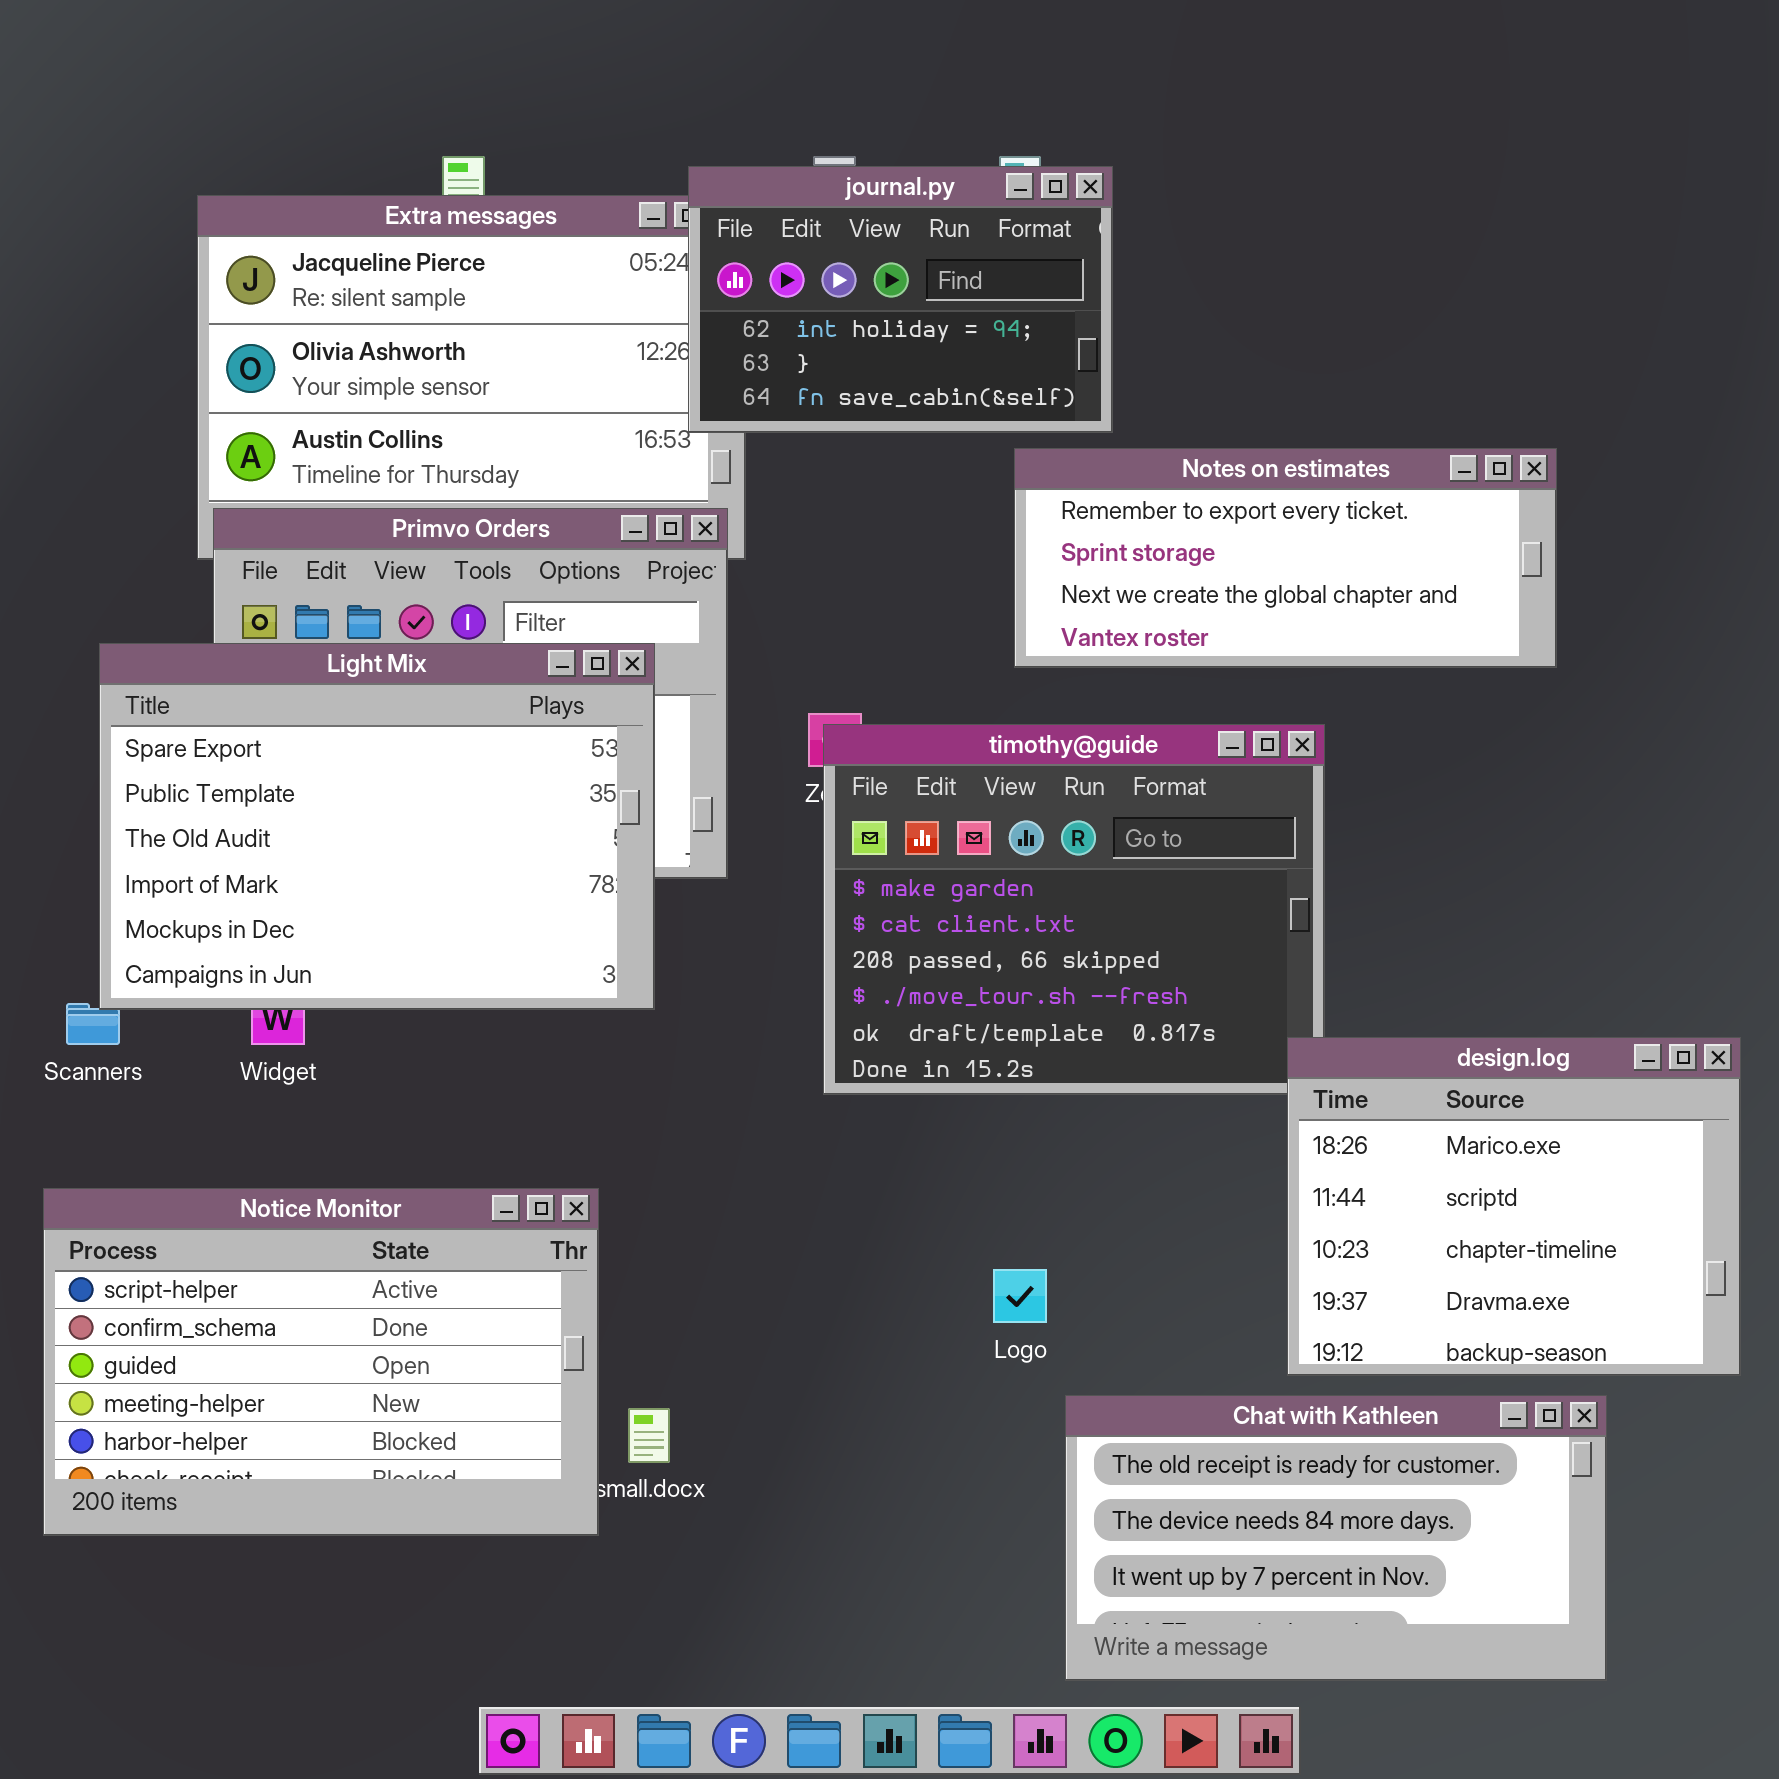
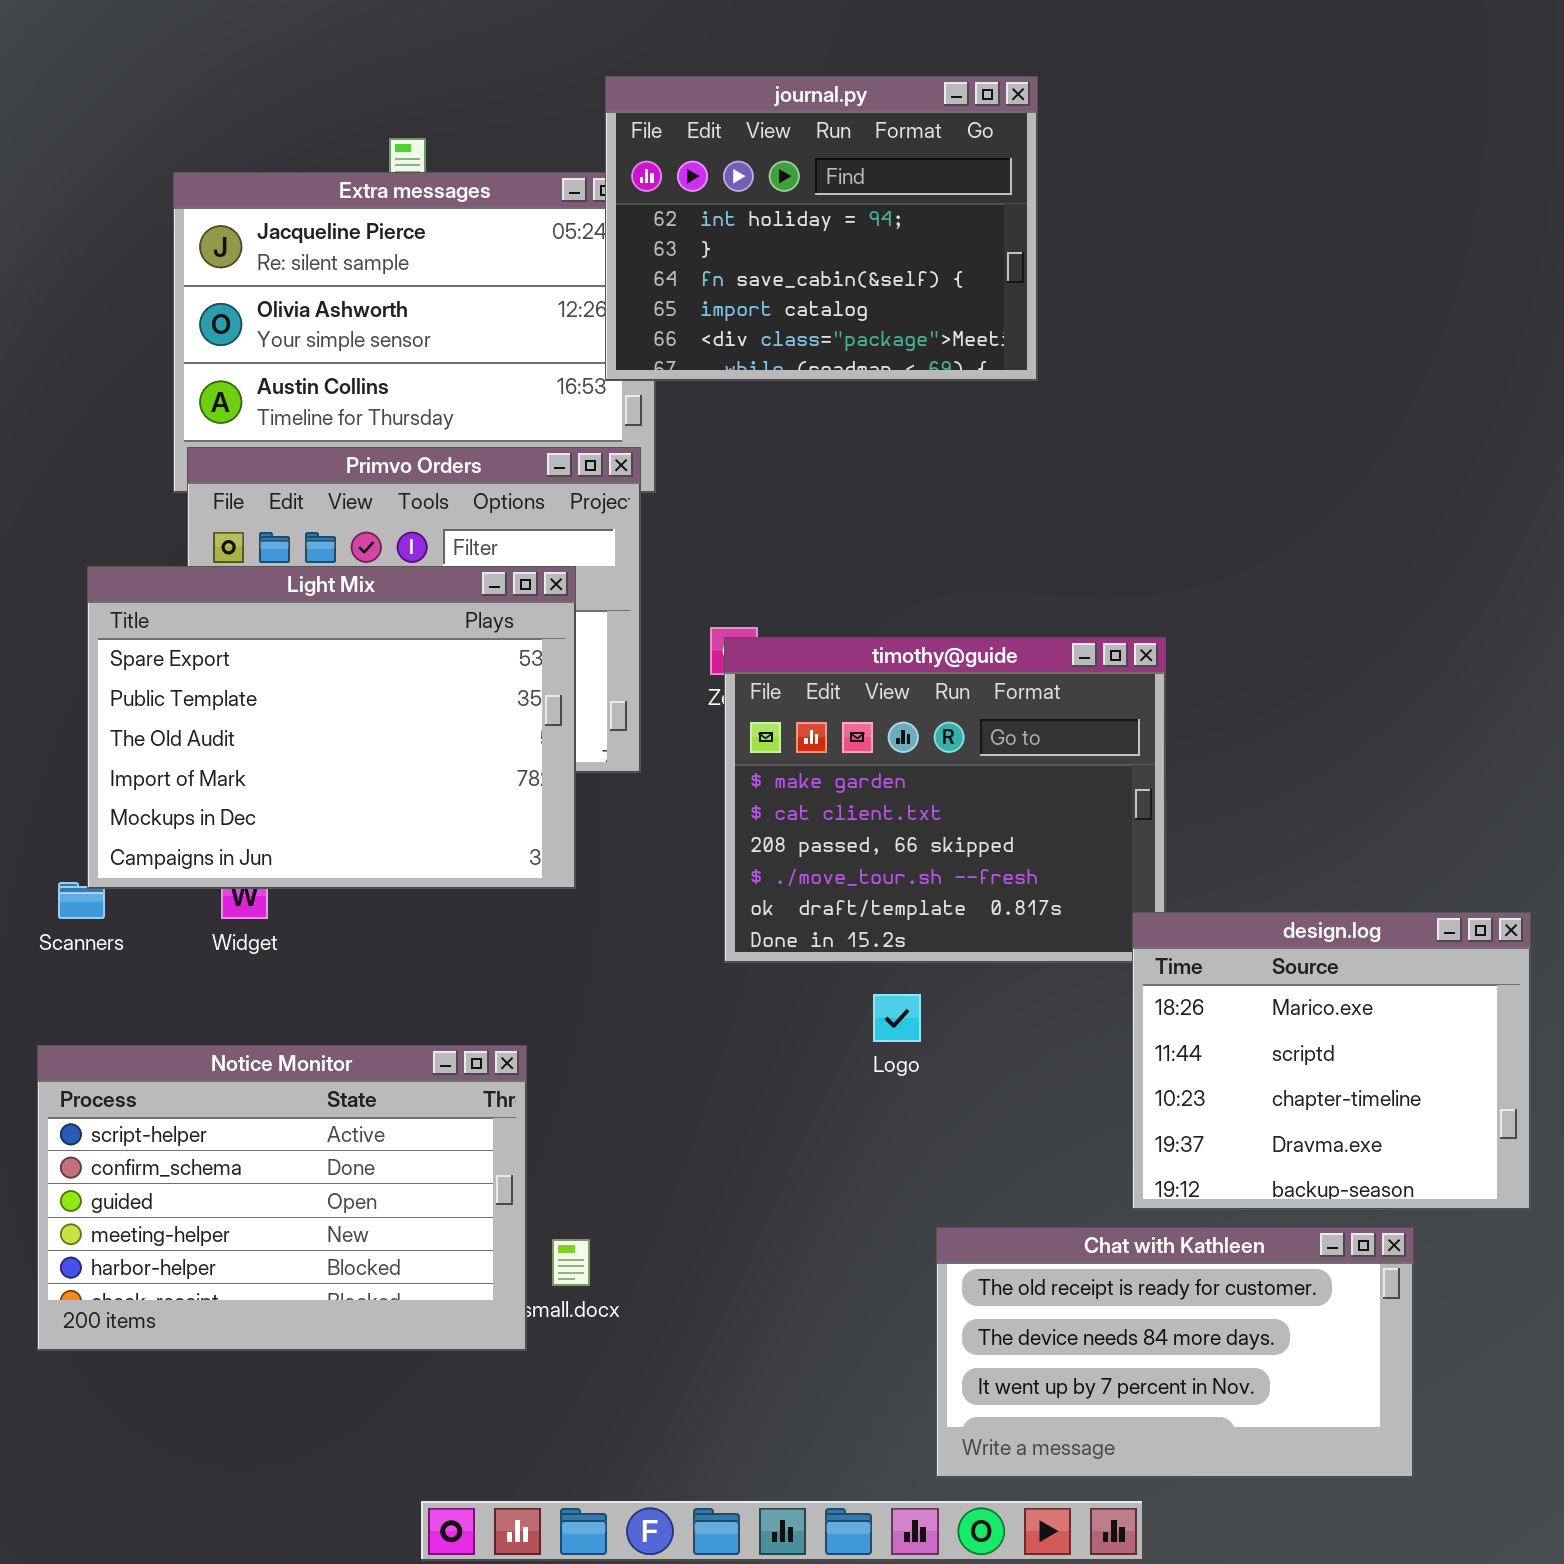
journal.py: [688,166,1113,433] -> [605,76,1038,381], resized
Notes on estimates: [1014,448,1557,668] -> none, closed
Logo: [993,1269,1047,1323] -> [873,994,921,1042], moved

